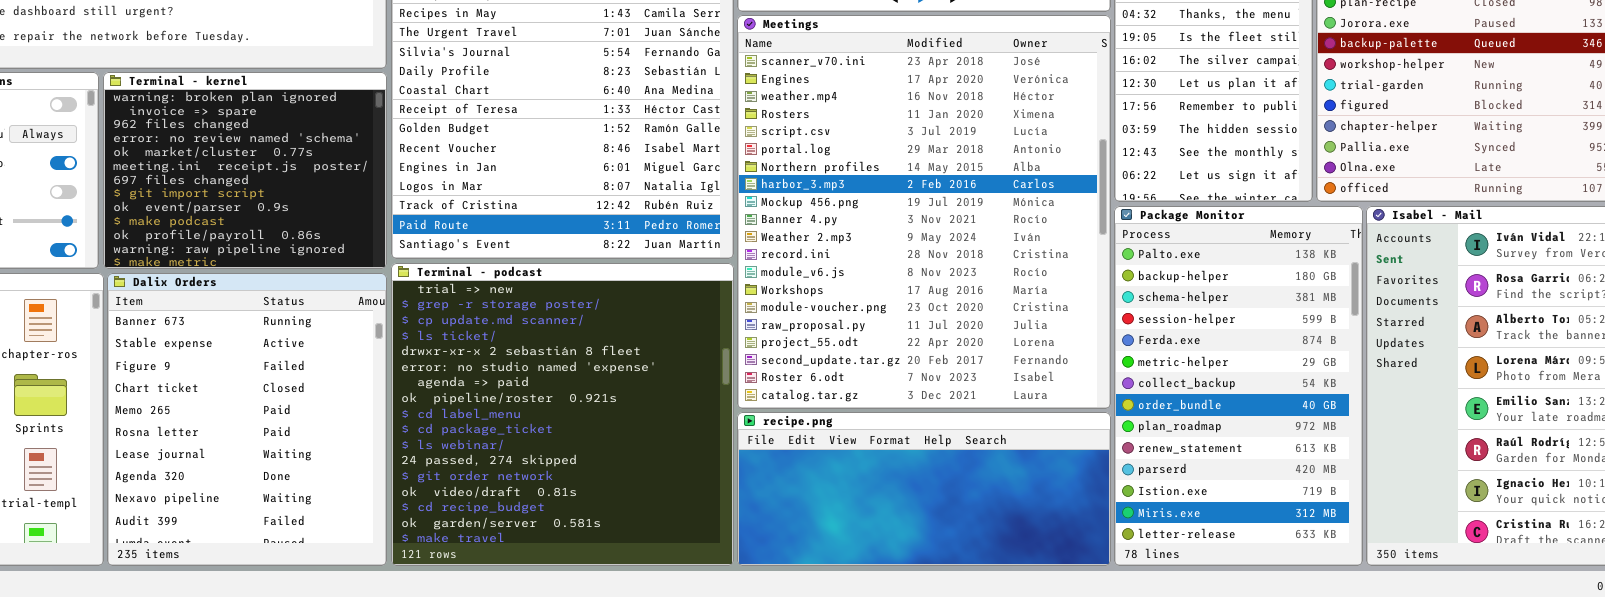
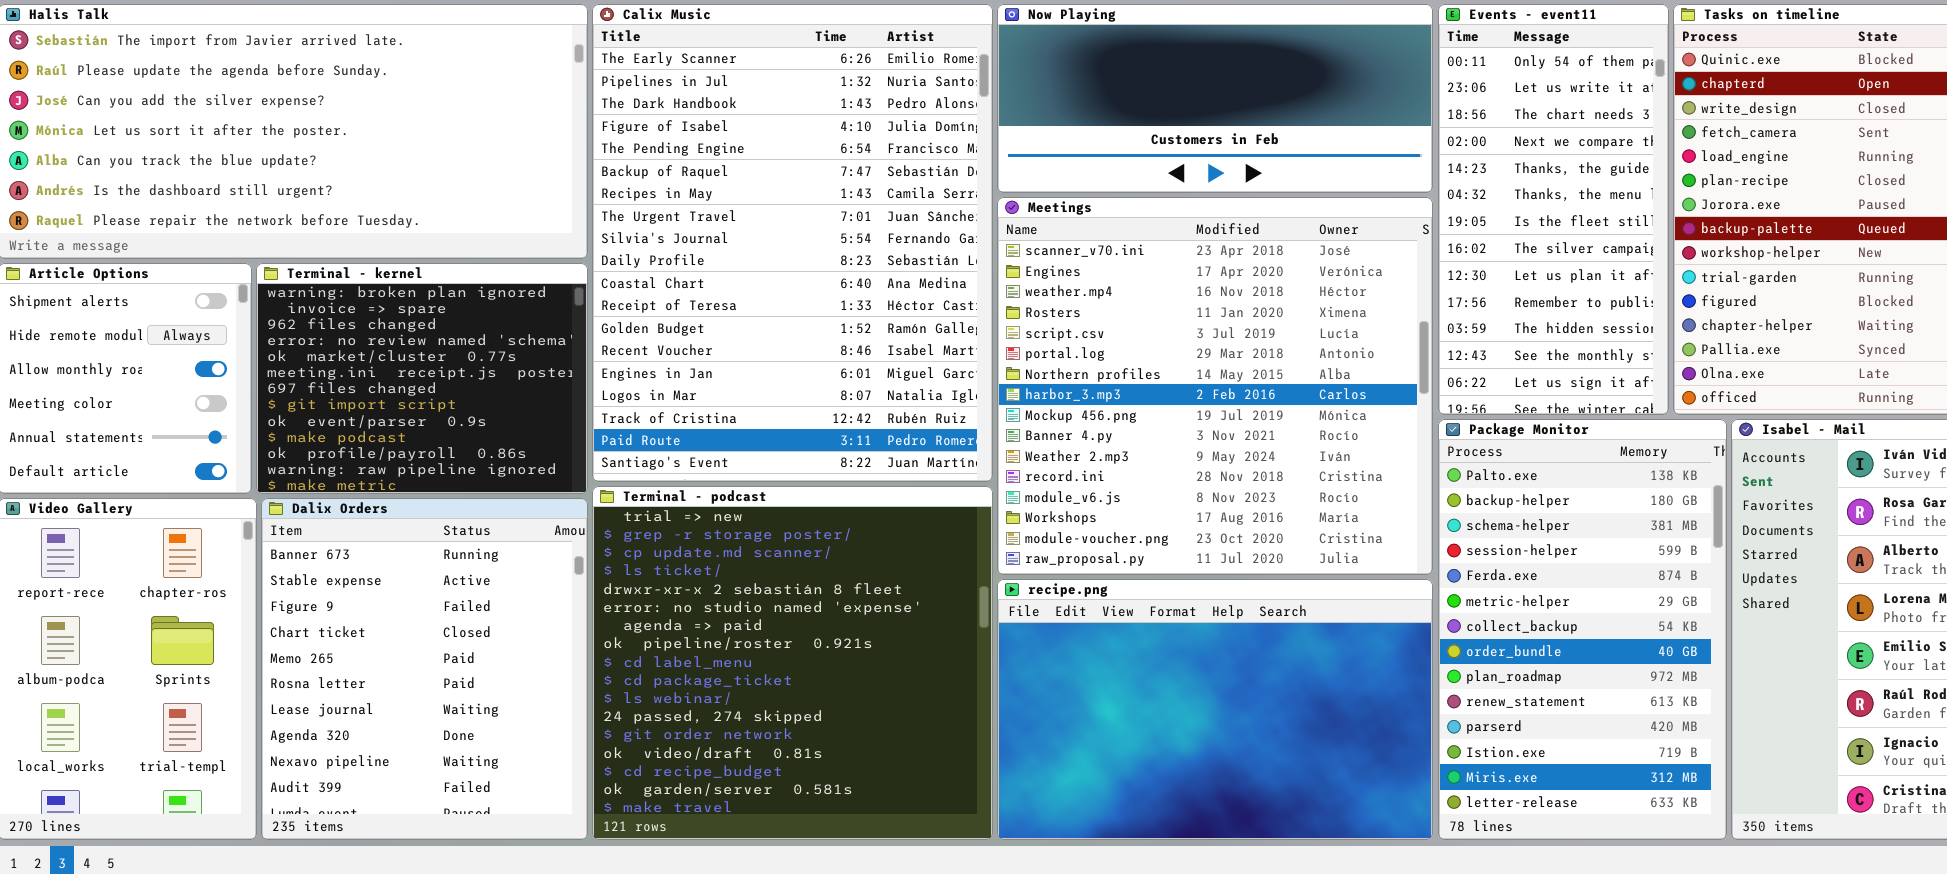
Meetings: [737,15,1111,409] -> [997,197,1433,575], resized
recipe.png: [737,412,1111,566] -> [997,579,1433,840], resized

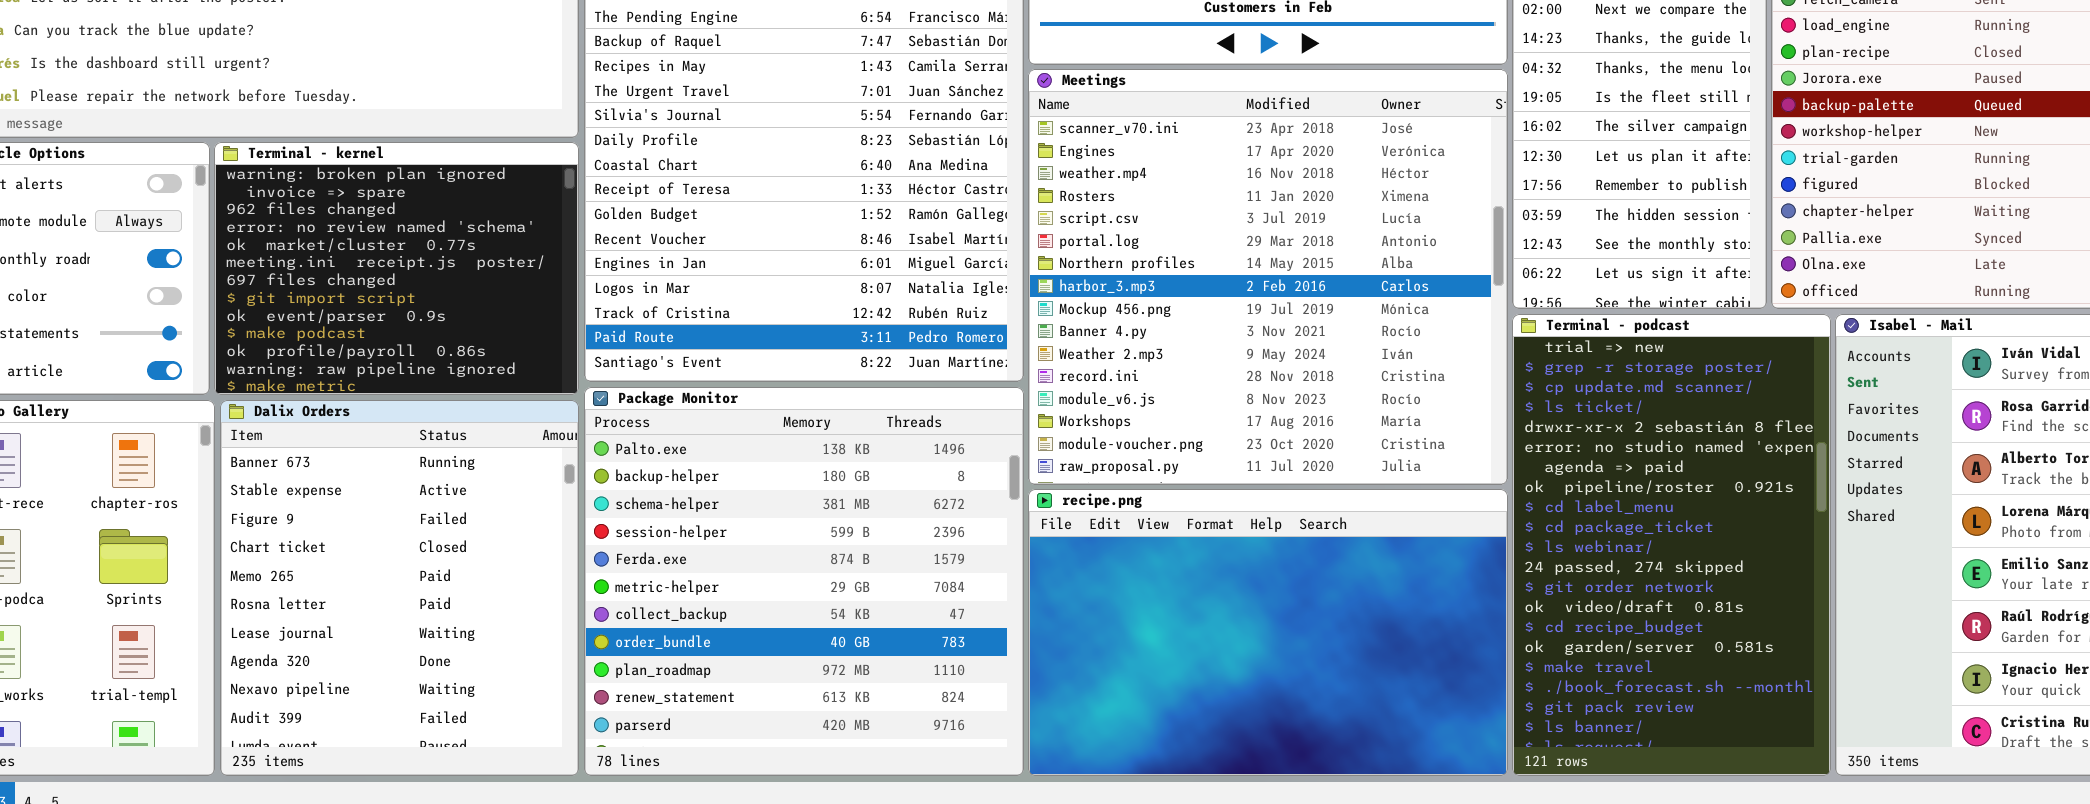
Package Monitor: [1438,419,1727,840] -> [584,387,1024,776], moved, resized
Terminal - podcast: [592,486,993,840] -> [1512,314,1831,776], moved, resized

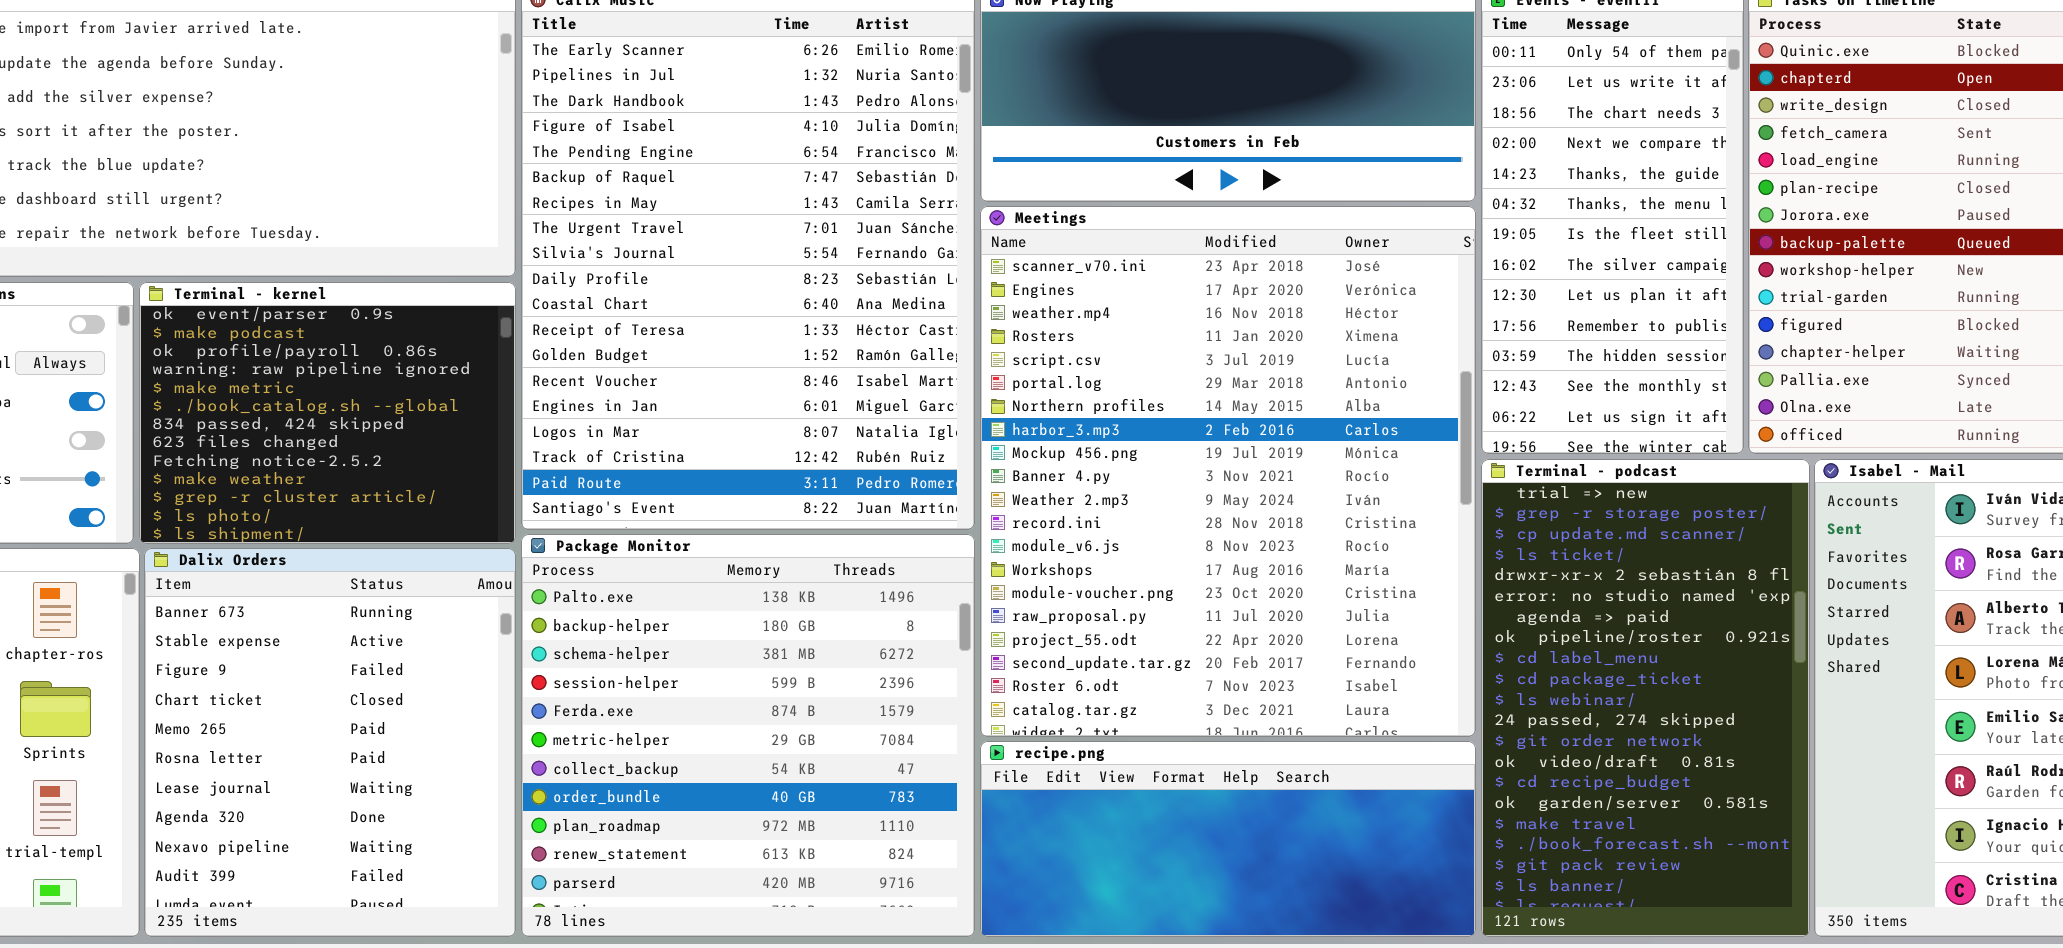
Meetings: [1028,69,1508,485] -> [980,206,1476,737], resized
Terminal - kernel: [214,142,579,395] -> [139,282,516,544], scrolled down 8 rows
recipe.png: [1028,489,1508,776] -> [980,741,1476,937], resized

